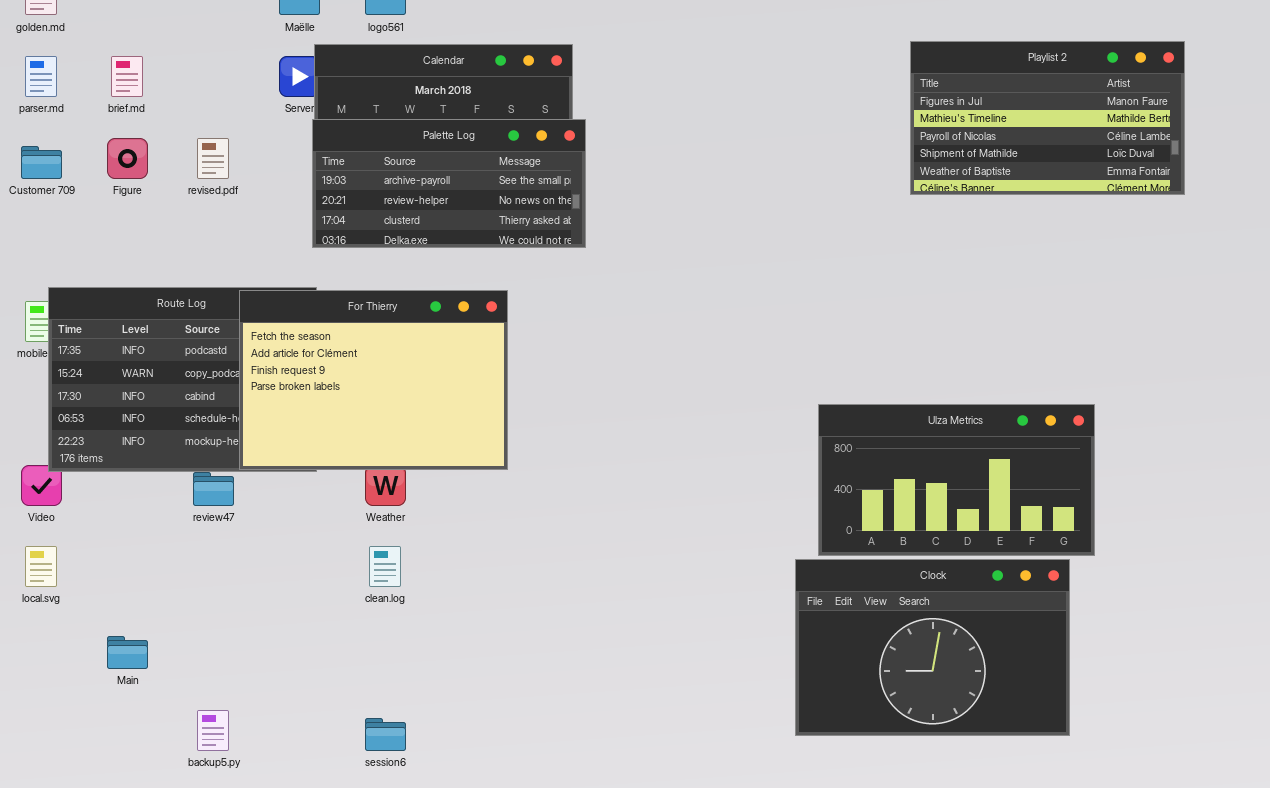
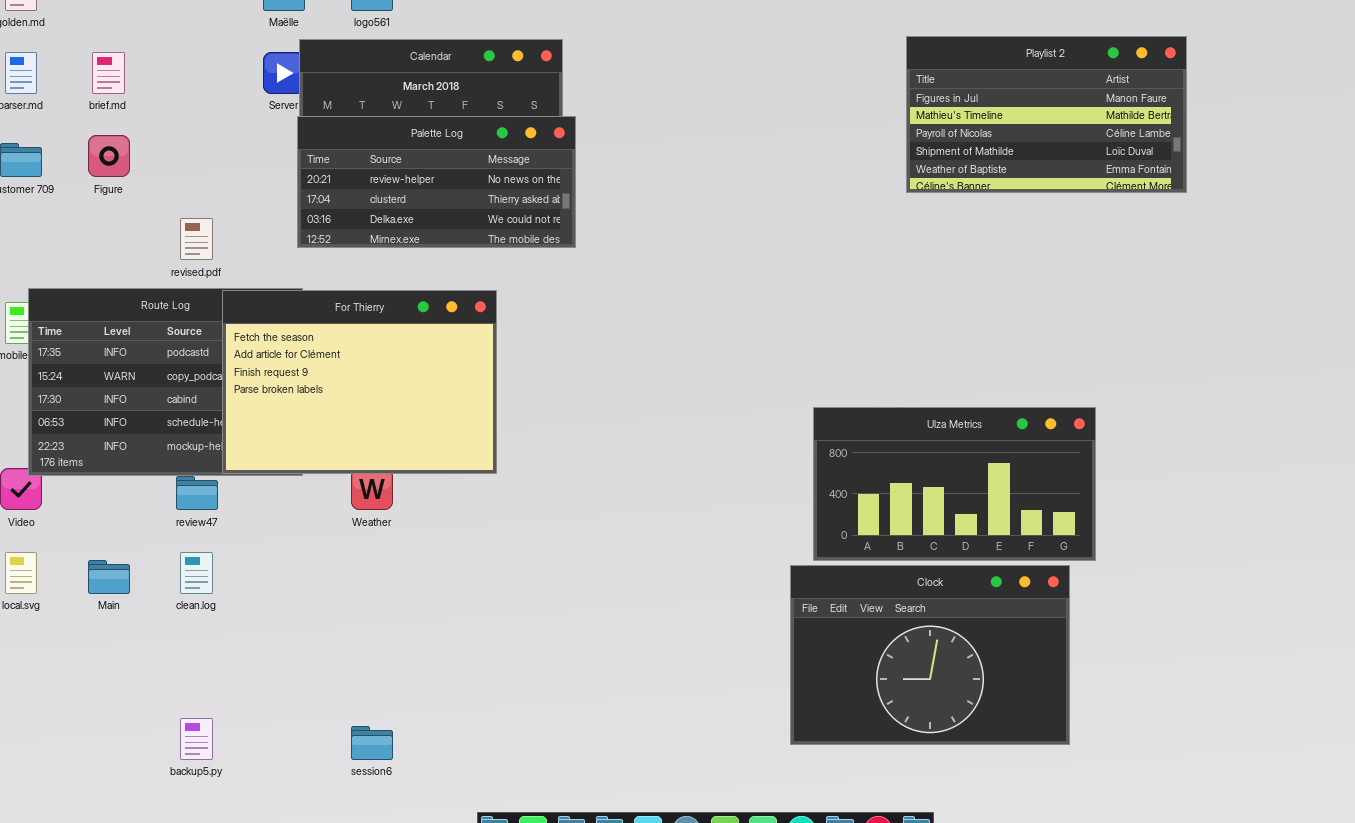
Palette Log: [312,119,586,248] -> [297,116,576,248], scrolled down 1 row
revised.pdf: [197,138,229,179] -> [180,218,213,260], moved
clean.log: [369,546,401,587] -> [180,552,213,594], moved
Main: [107,636,148,669] -> [88,560,130,594], moved

